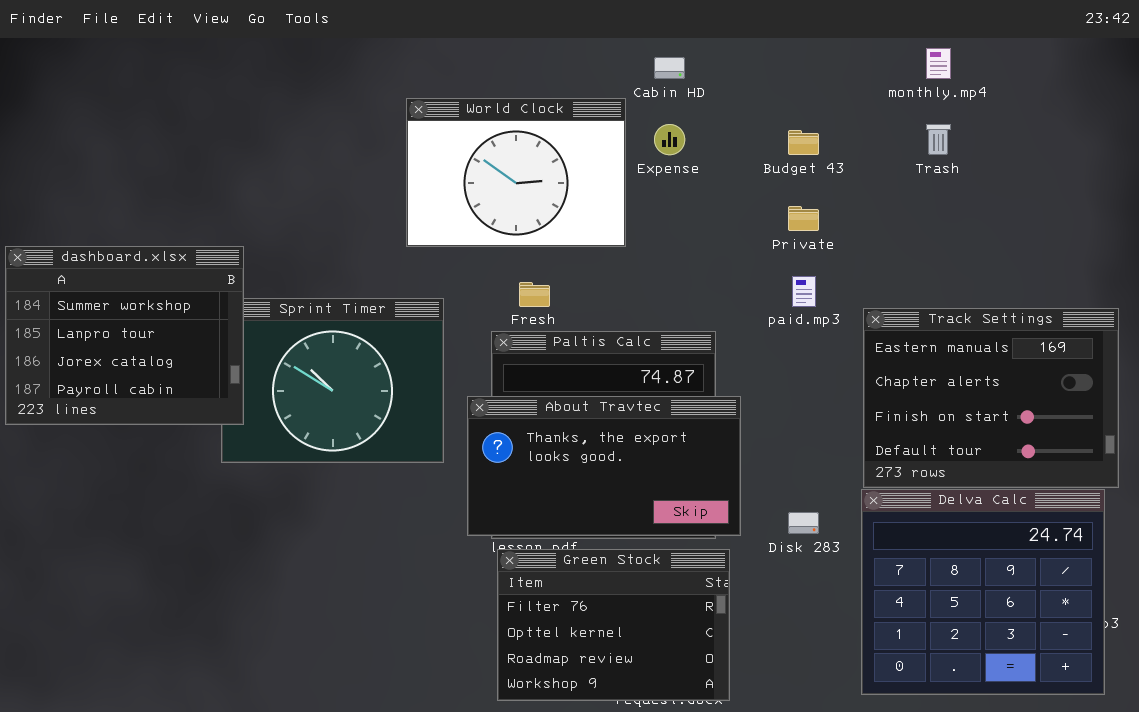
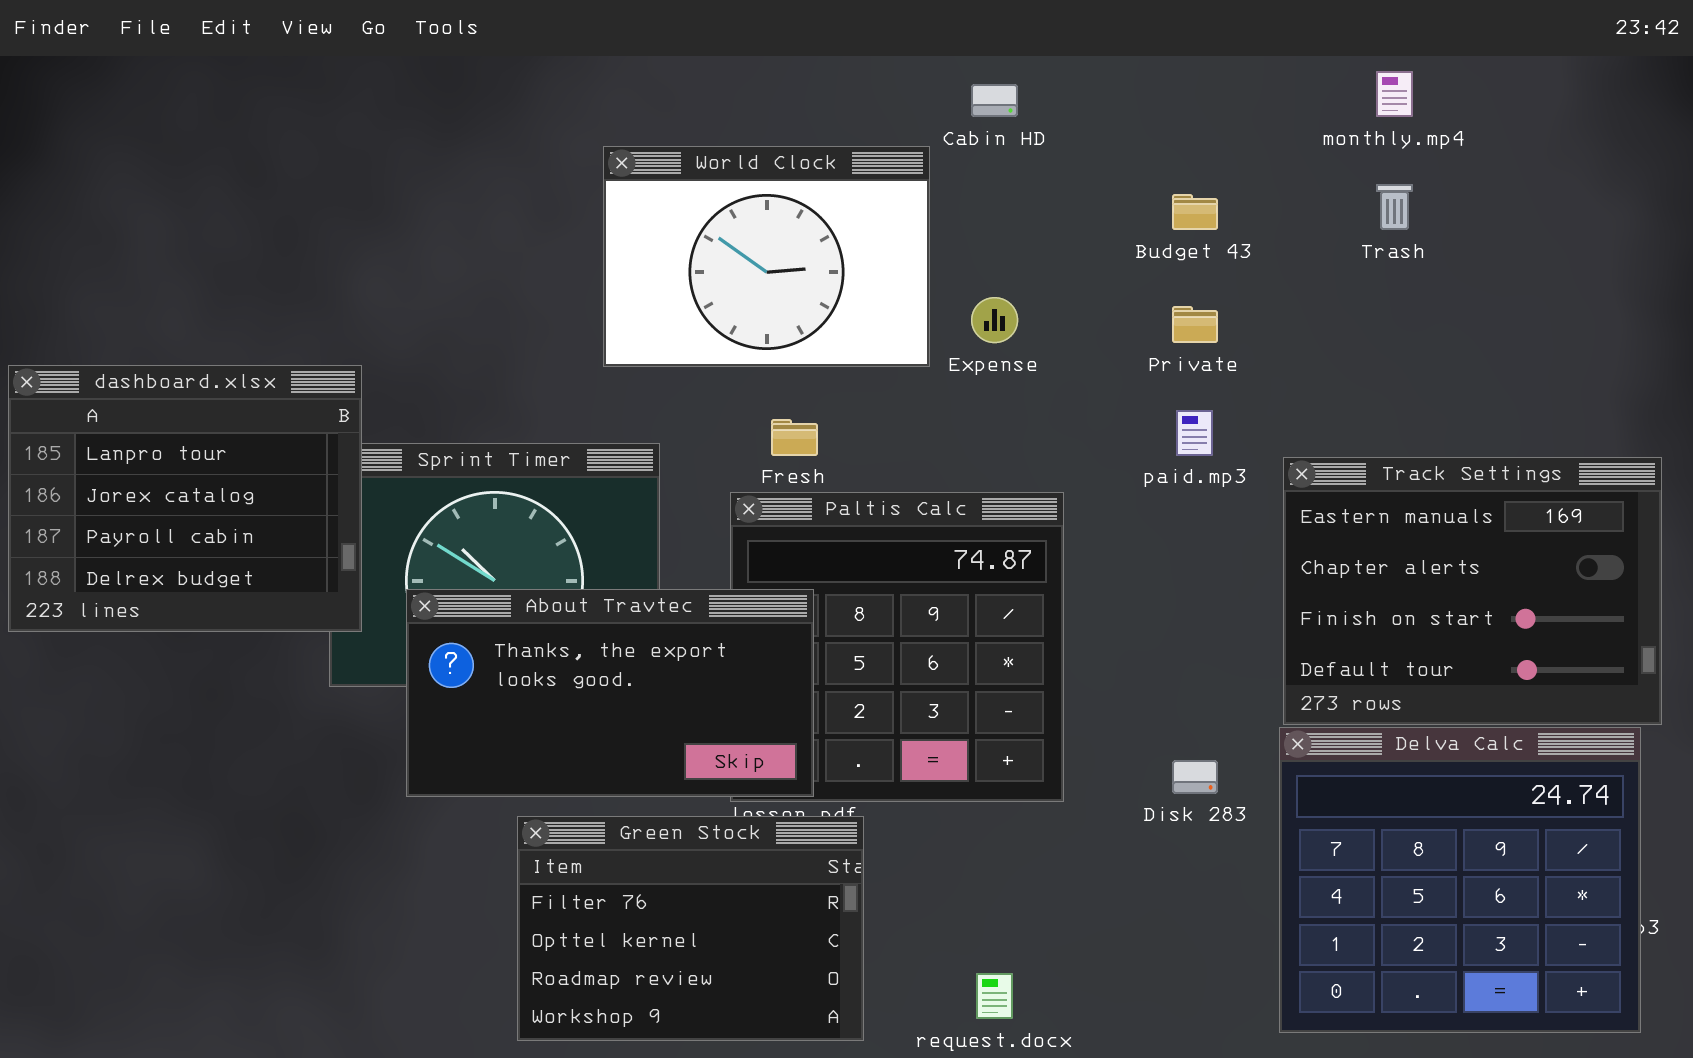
Expense: [654,124,685,155] -> [971,297,1018,343], moved
dashboard.xlsx: [5,246,244,425] -> [8,365,362,632], scrolled down 1 row
About Travtec: [467,396,741,536] -> [406,589,814,797], moved
Green Stock: [497,549,730,701] -> [517,816,864,1041], moved

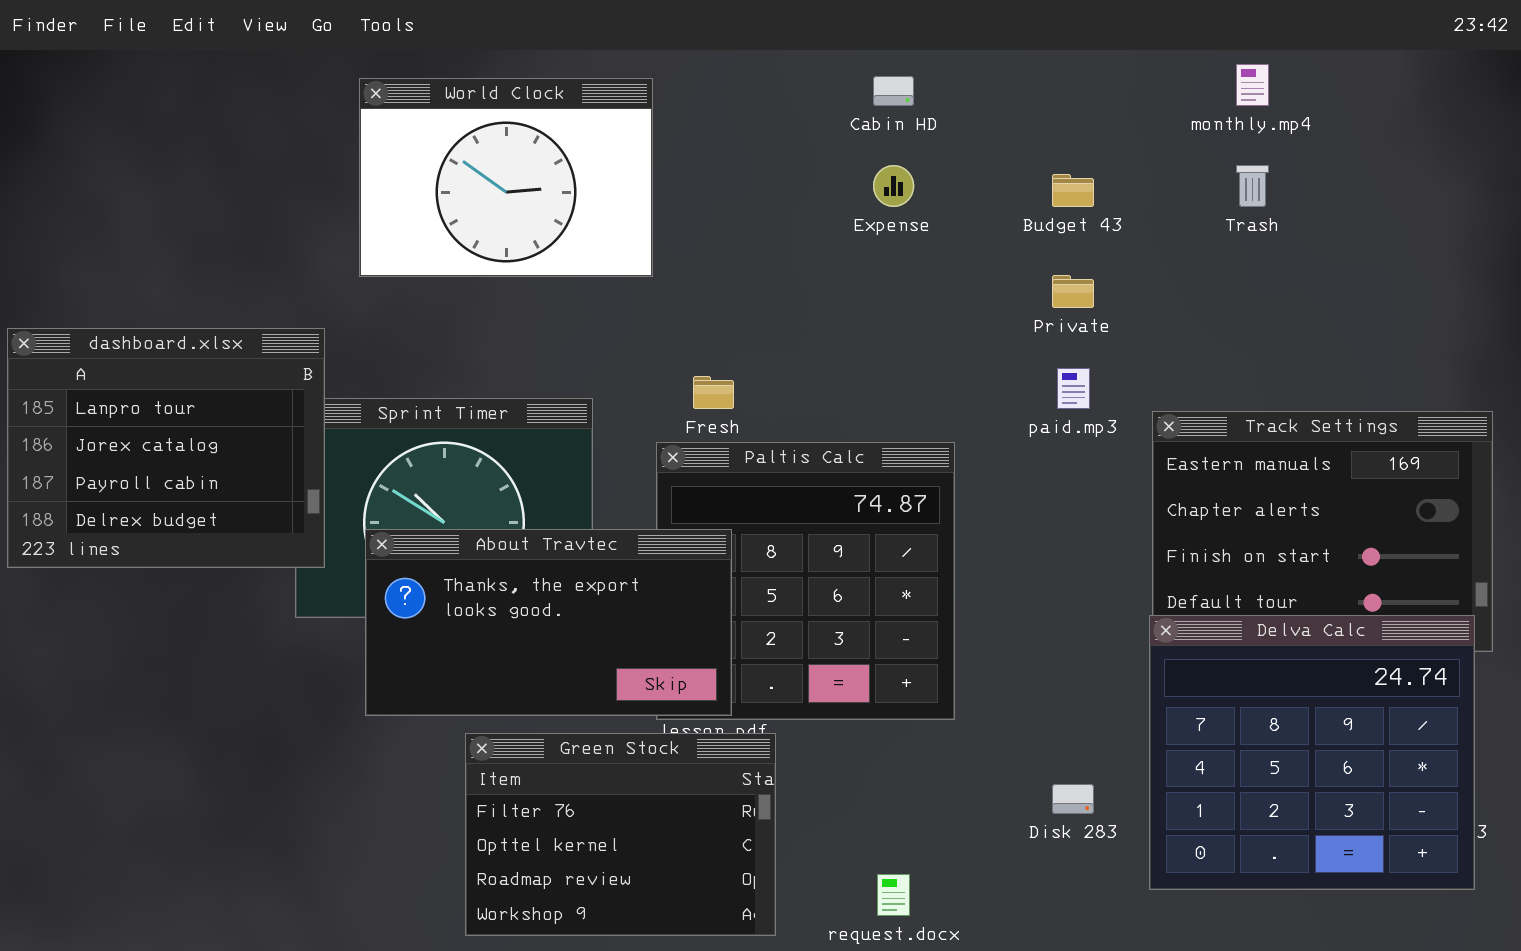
World Clock: [603,146,930,367] -> [359,78,653,277], moved
Expense: [971,297,1018,343] -> [873,165,914,207], moved
Delva Calc: [1279,727,1641,1033] -> [1149,615,1475,890], moved
Disk 283: [1172,760,1218,794] -> [1052,784,1094,814], moved

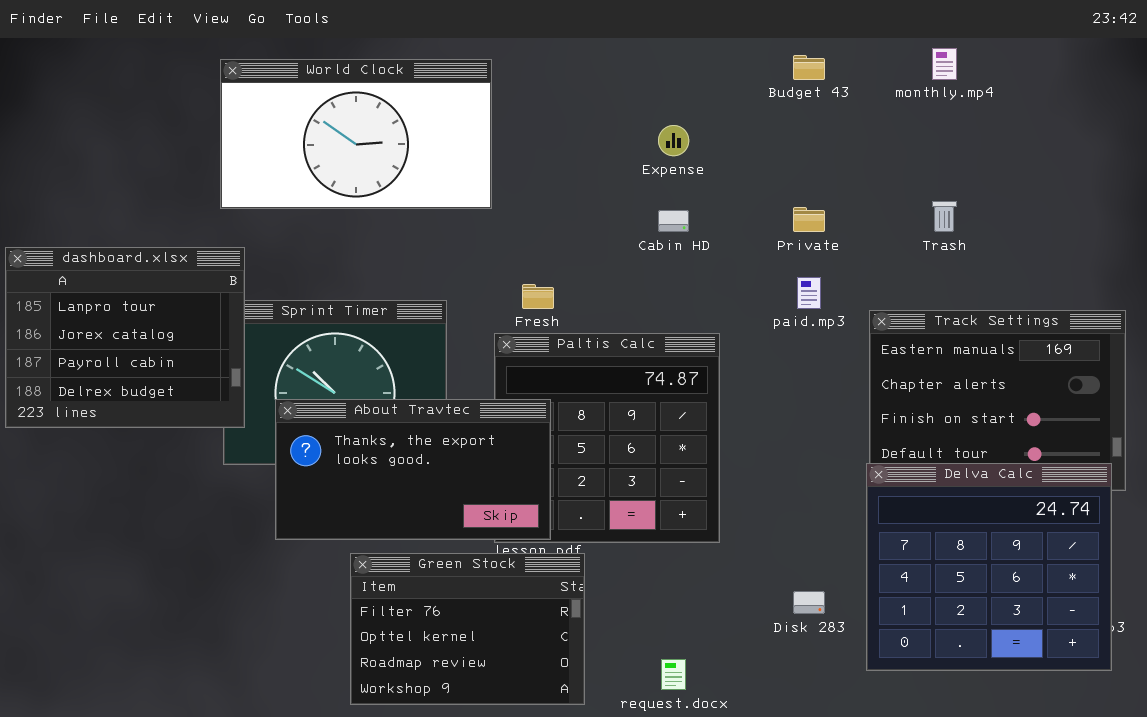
Cabin HD: [873,76,914,106] -> [658,210,689,232], moved
World Clock: [359,78,653,277] -> [220,59,492,209], resized
Trash: [1236,165,1269,207] -> [932,201,957,232], moved
Budget 43: [1052,174,1094,207] -> [793,55,825,80], moved

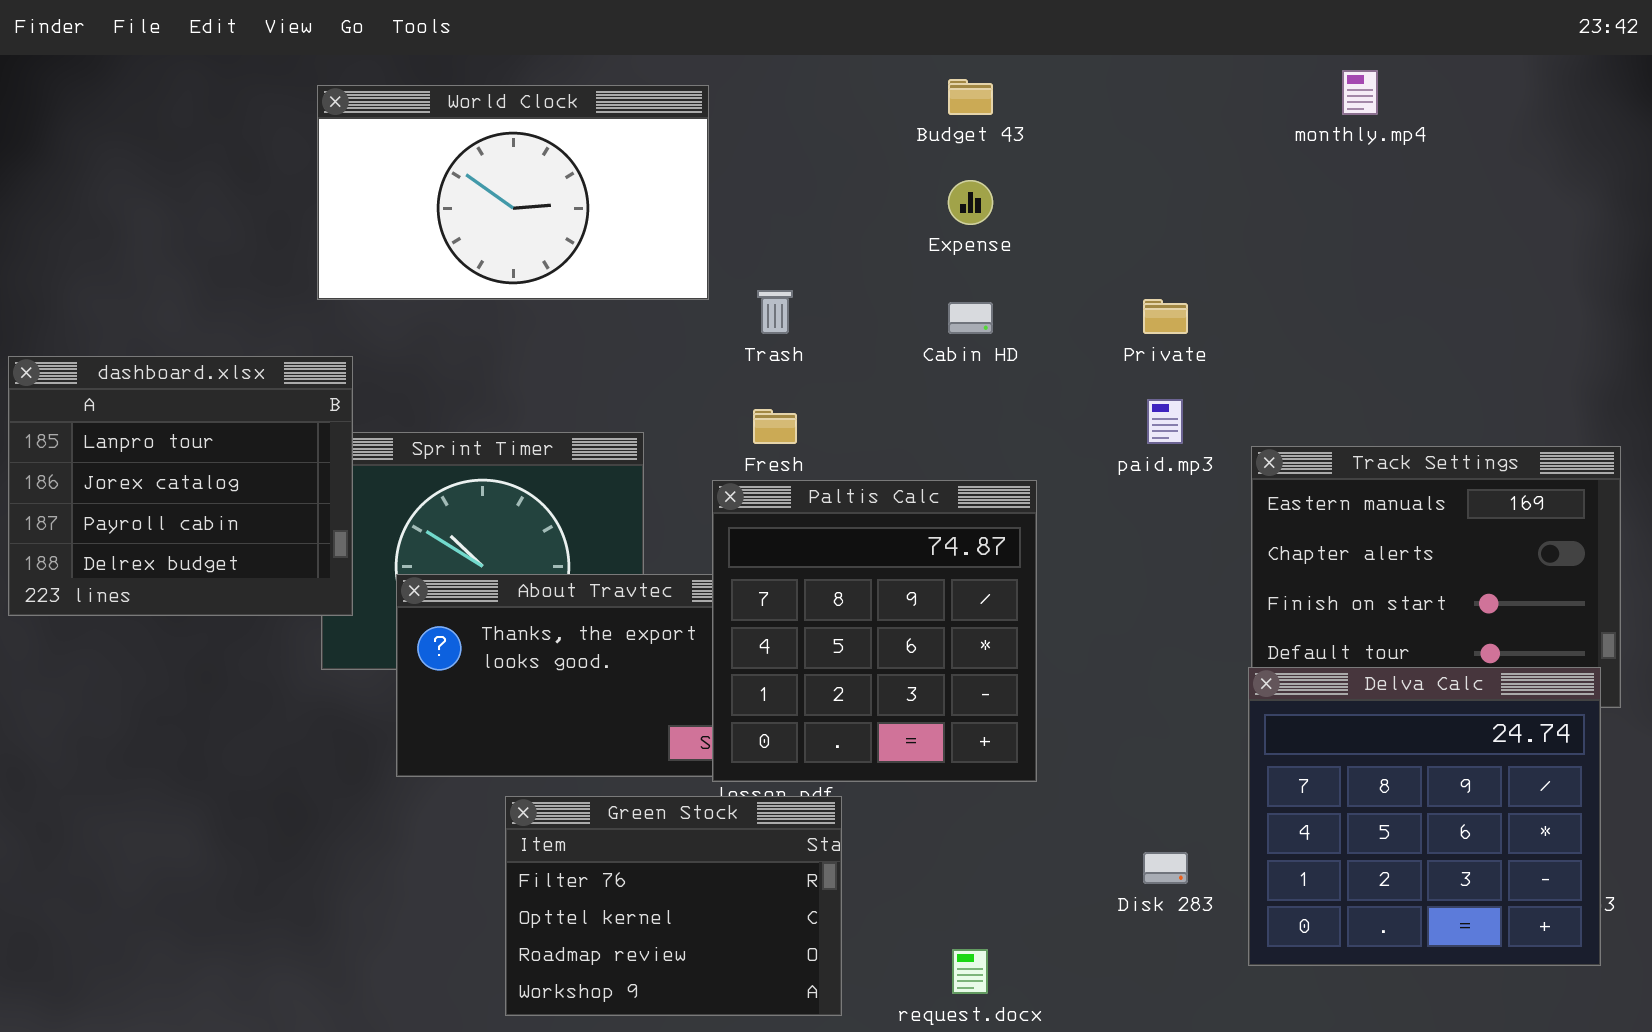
Budget 43: [793,55,825,80] -> [948,79,993,115], moved
Trash: [932,201,957,232] -> [757,290,793,334], moved
Paltis Calc: [494,333,720,543] -> [712,480,1037,782], raised

